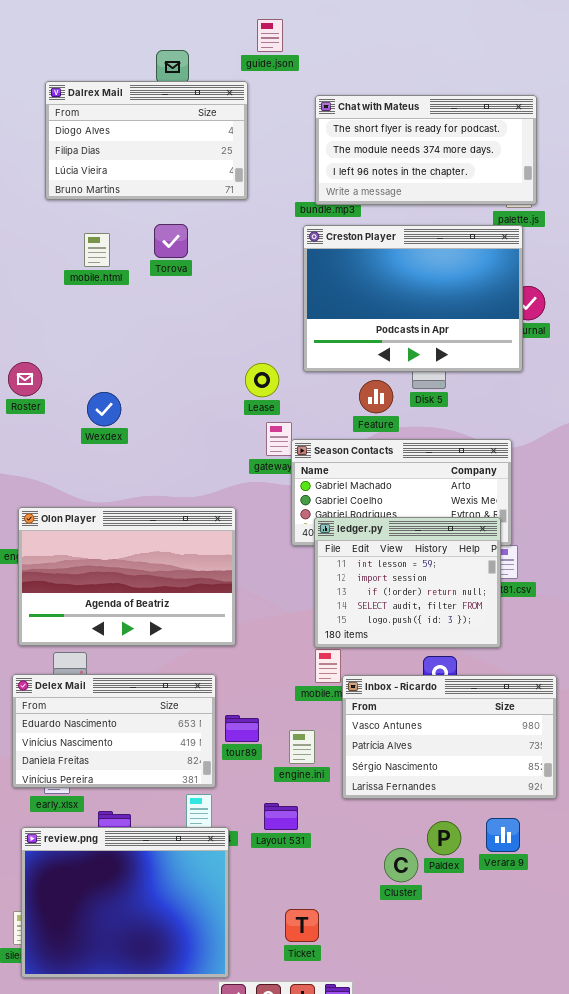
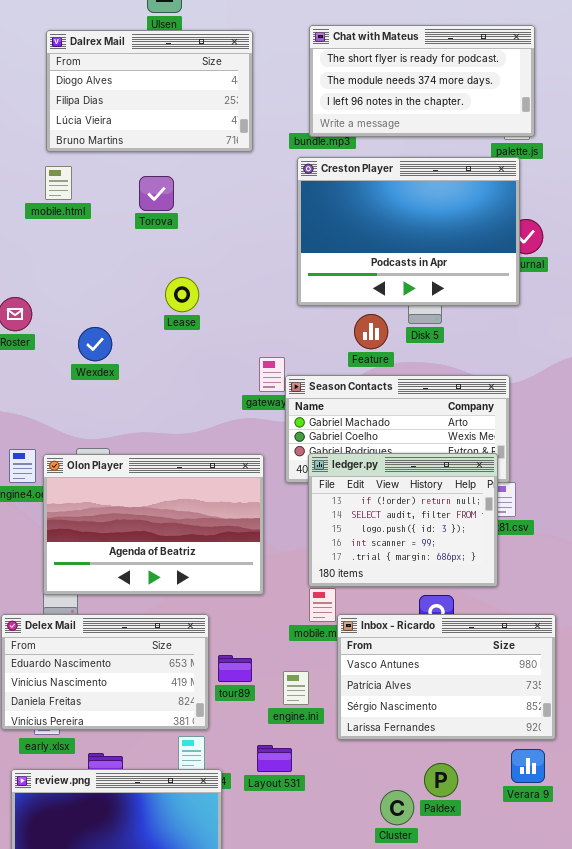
Dalrex Mail: [45,81,248,200] -> [46,30,253,152], moved
Torova: [154,224,188,258] -> [139,176,174,211], moved
mobile.html: [84,233,110,267] -> [45,166,72,200], moved
Lease: [245,363,279,397] -> [165,277,199,312], moved
Olon Player: [18,507,236,646] -> [43,454,264,595], moved
ledger.py: [314,517,501,648] -> [308,453,498,587], scrolled down 2 rows
Verara 9: [486,818,520,852] -> [511,749,545,783], moved

